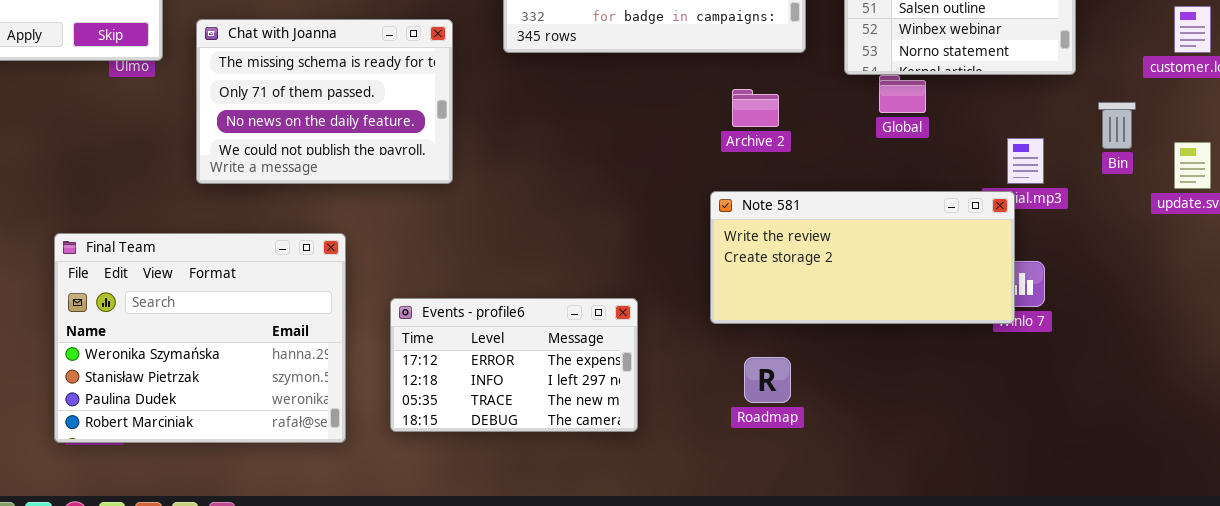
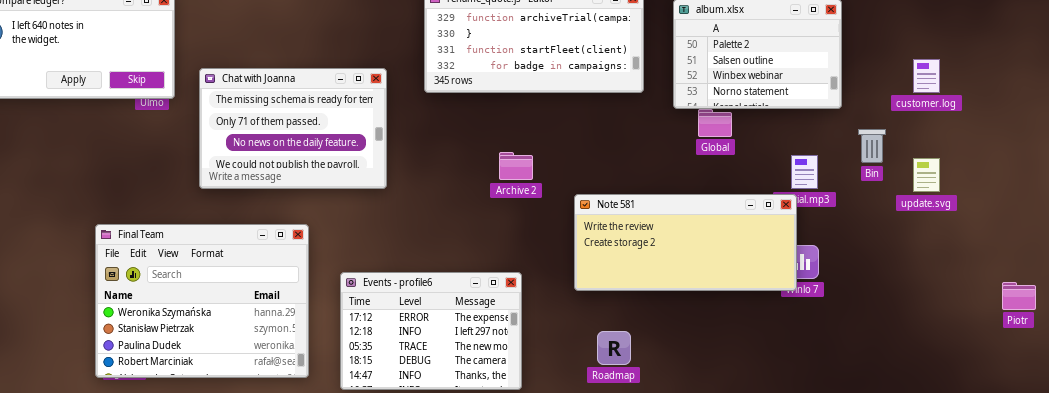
Archive 2: [732,89,779,127] -> [499,152,533,180], moved
Events - profile6: [390,298,638,432] -> [340,272,522,390], resized
Roadmap: [744,357,791,403] -> [597,331,631,365], moved

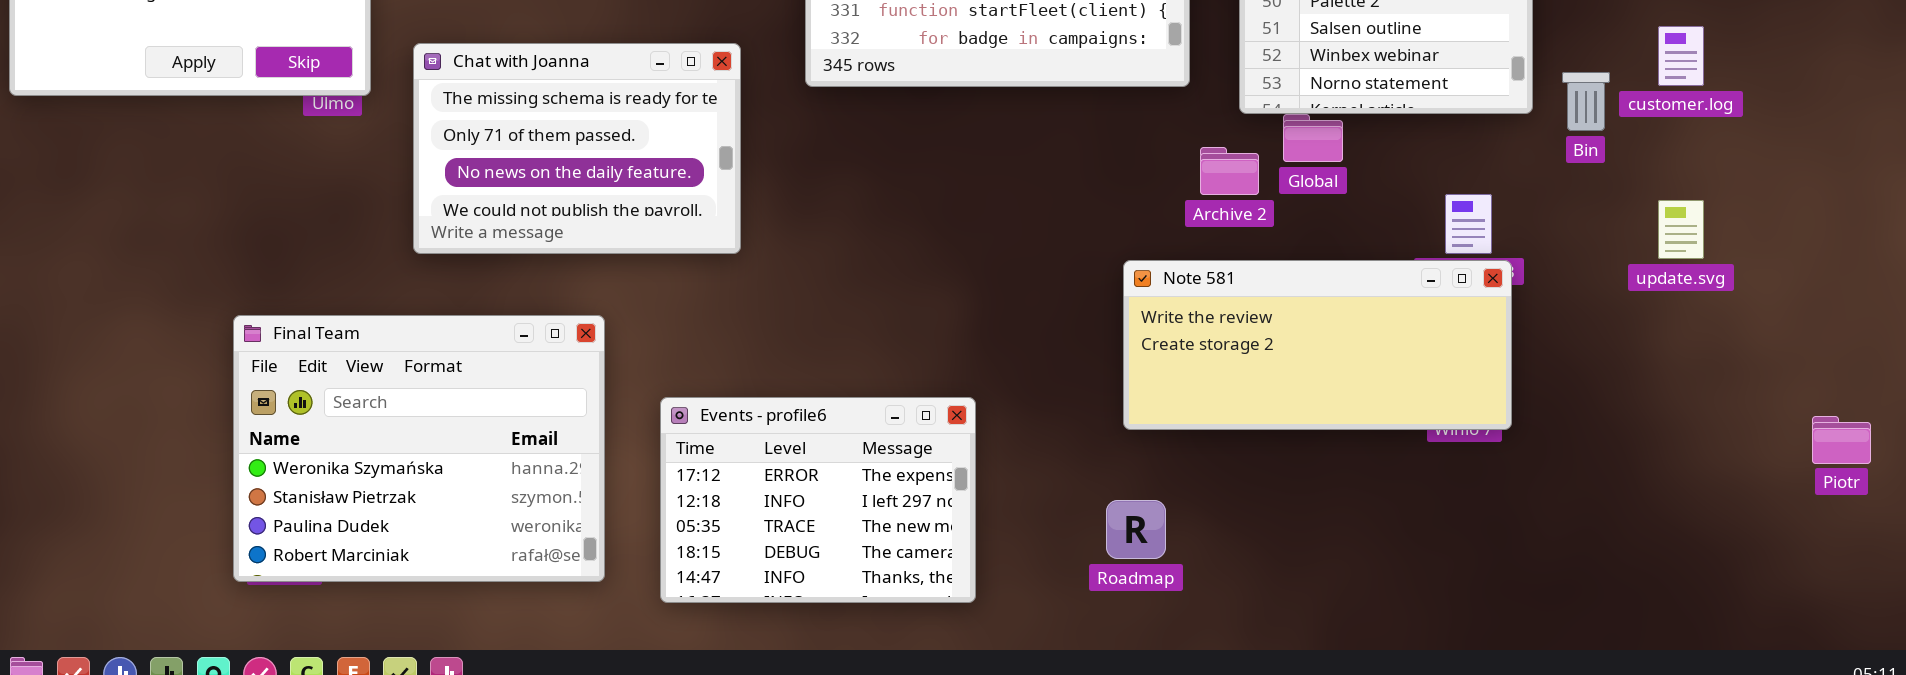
Bin: [858,129,886,163] -> [1562,72,1610,131], moved
Archive 2: [499,152,533,180] -> [1200,147,1259,195], moved
Note 581: [574,194,797,291] -> [1123,260,1512,430], moved

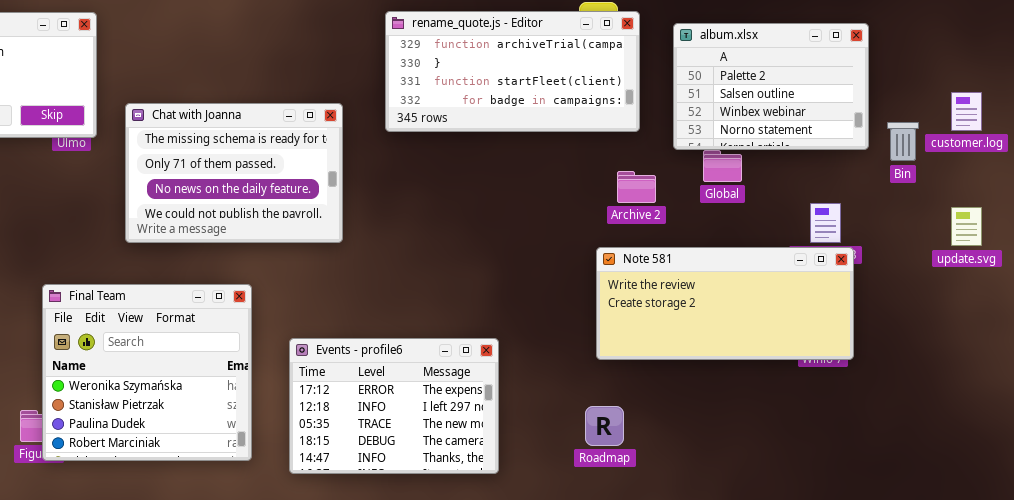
Archive 2: [1200,147,1259,195] -> [617,171,656,203], moved
Final Team: [233,315,605,582] -> [42,284,252,461], resized

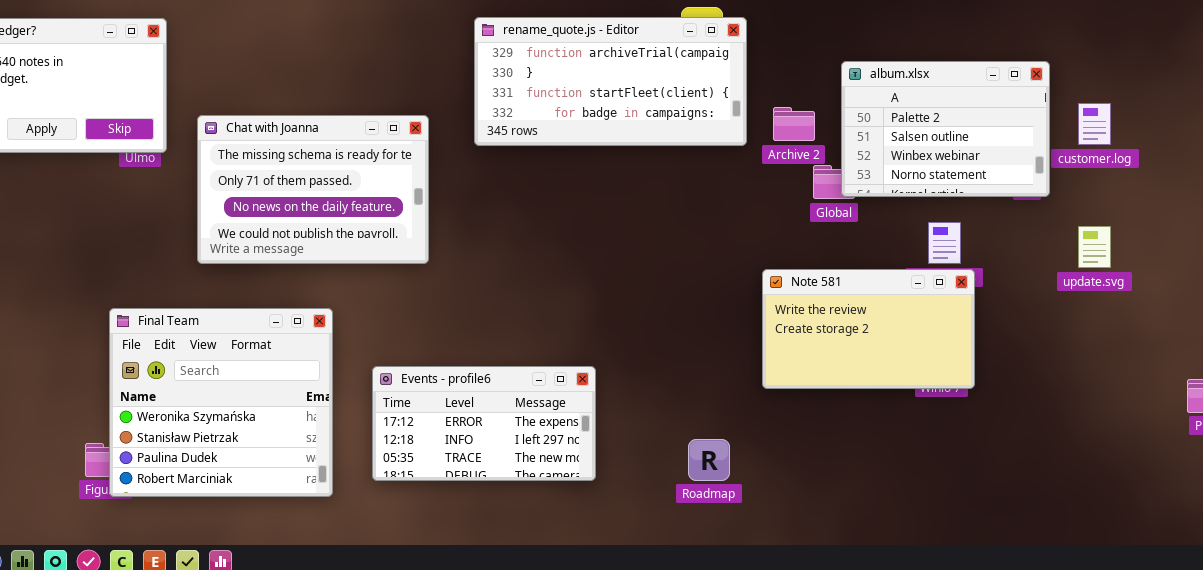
album.xlsx: [673,23,869,150] -> [841,61,1050,197], moved
Archive 2: [617,171,656,203] -> [773,107,815,141], moved
Note 581: [596,247,854,360] -> [762,269,975,389], resized
Events - profile6: [289,338,499,474] -> [372,366,596,481], resized

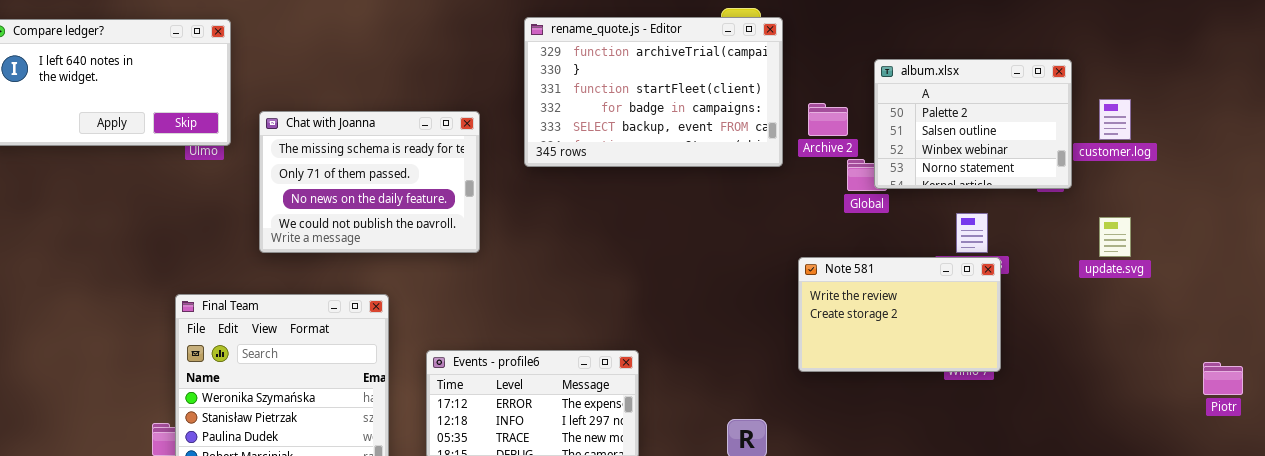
rename_quote.js - Editor: [474,17,747,146] -> [524,17,783,167], resized

